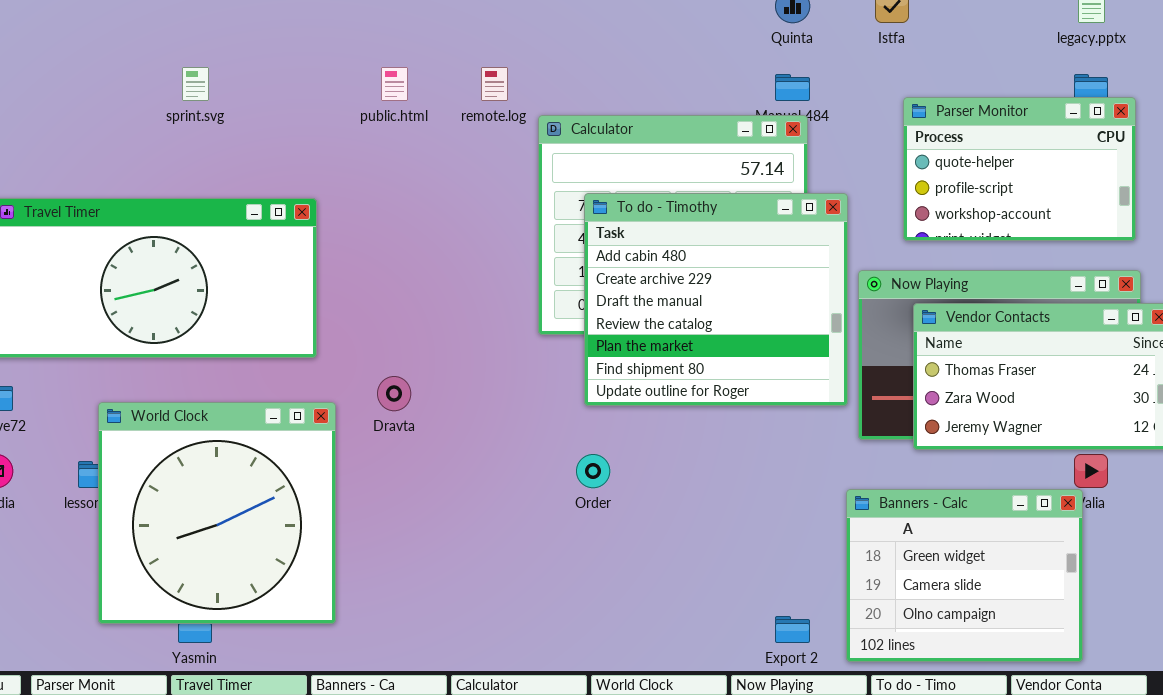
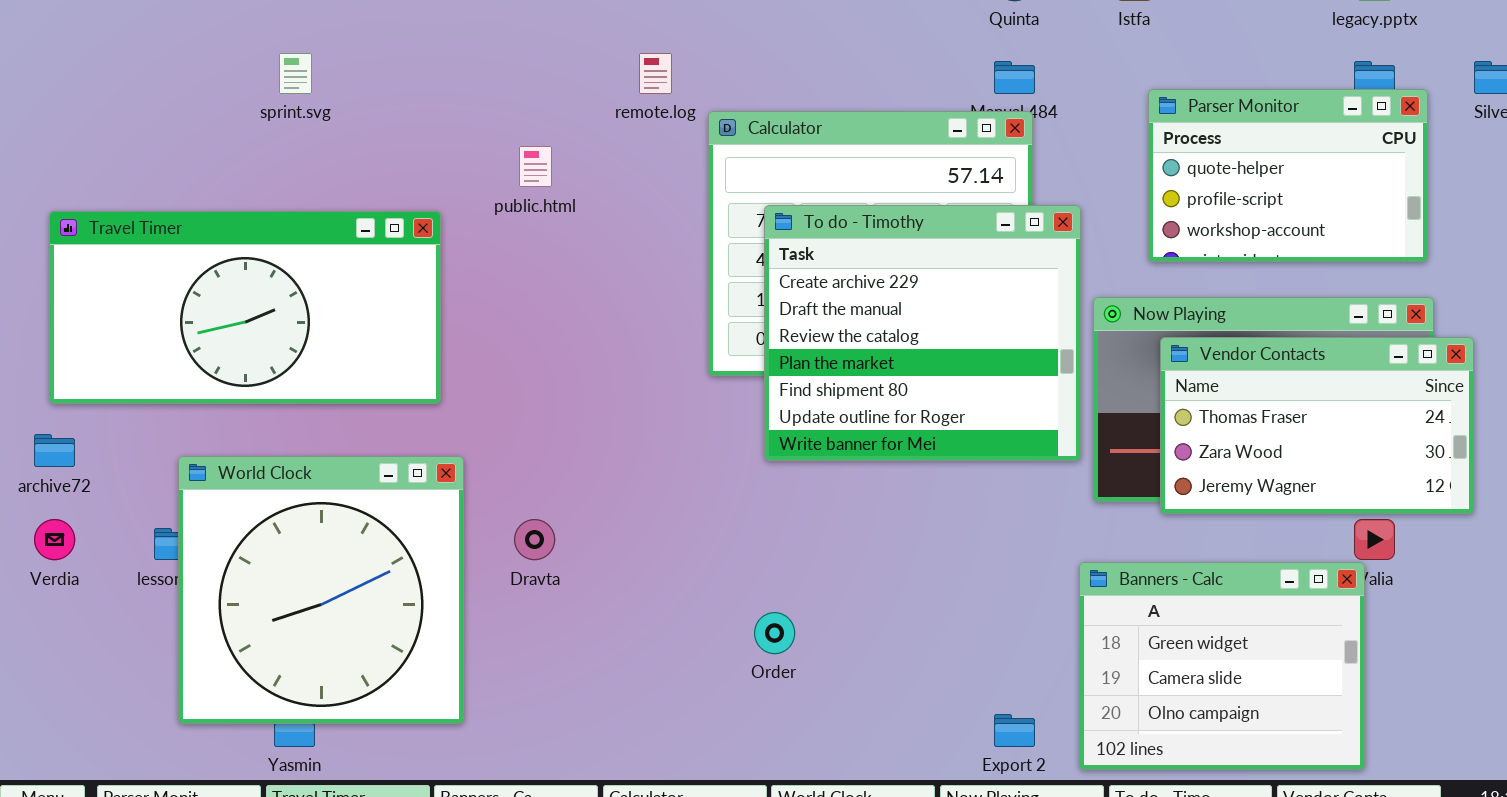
public.html: [381,67,408,101] -> [519,146,552,187], moved
To do - Timothy: [584,193,848,406] -> [764,205,1081,461], scrolled down 1 row
Dravta: [377,376,411,411] -> [514,519,555,560], moved
Order: [576,454,610,488] -> [754,612,795,654], moved

